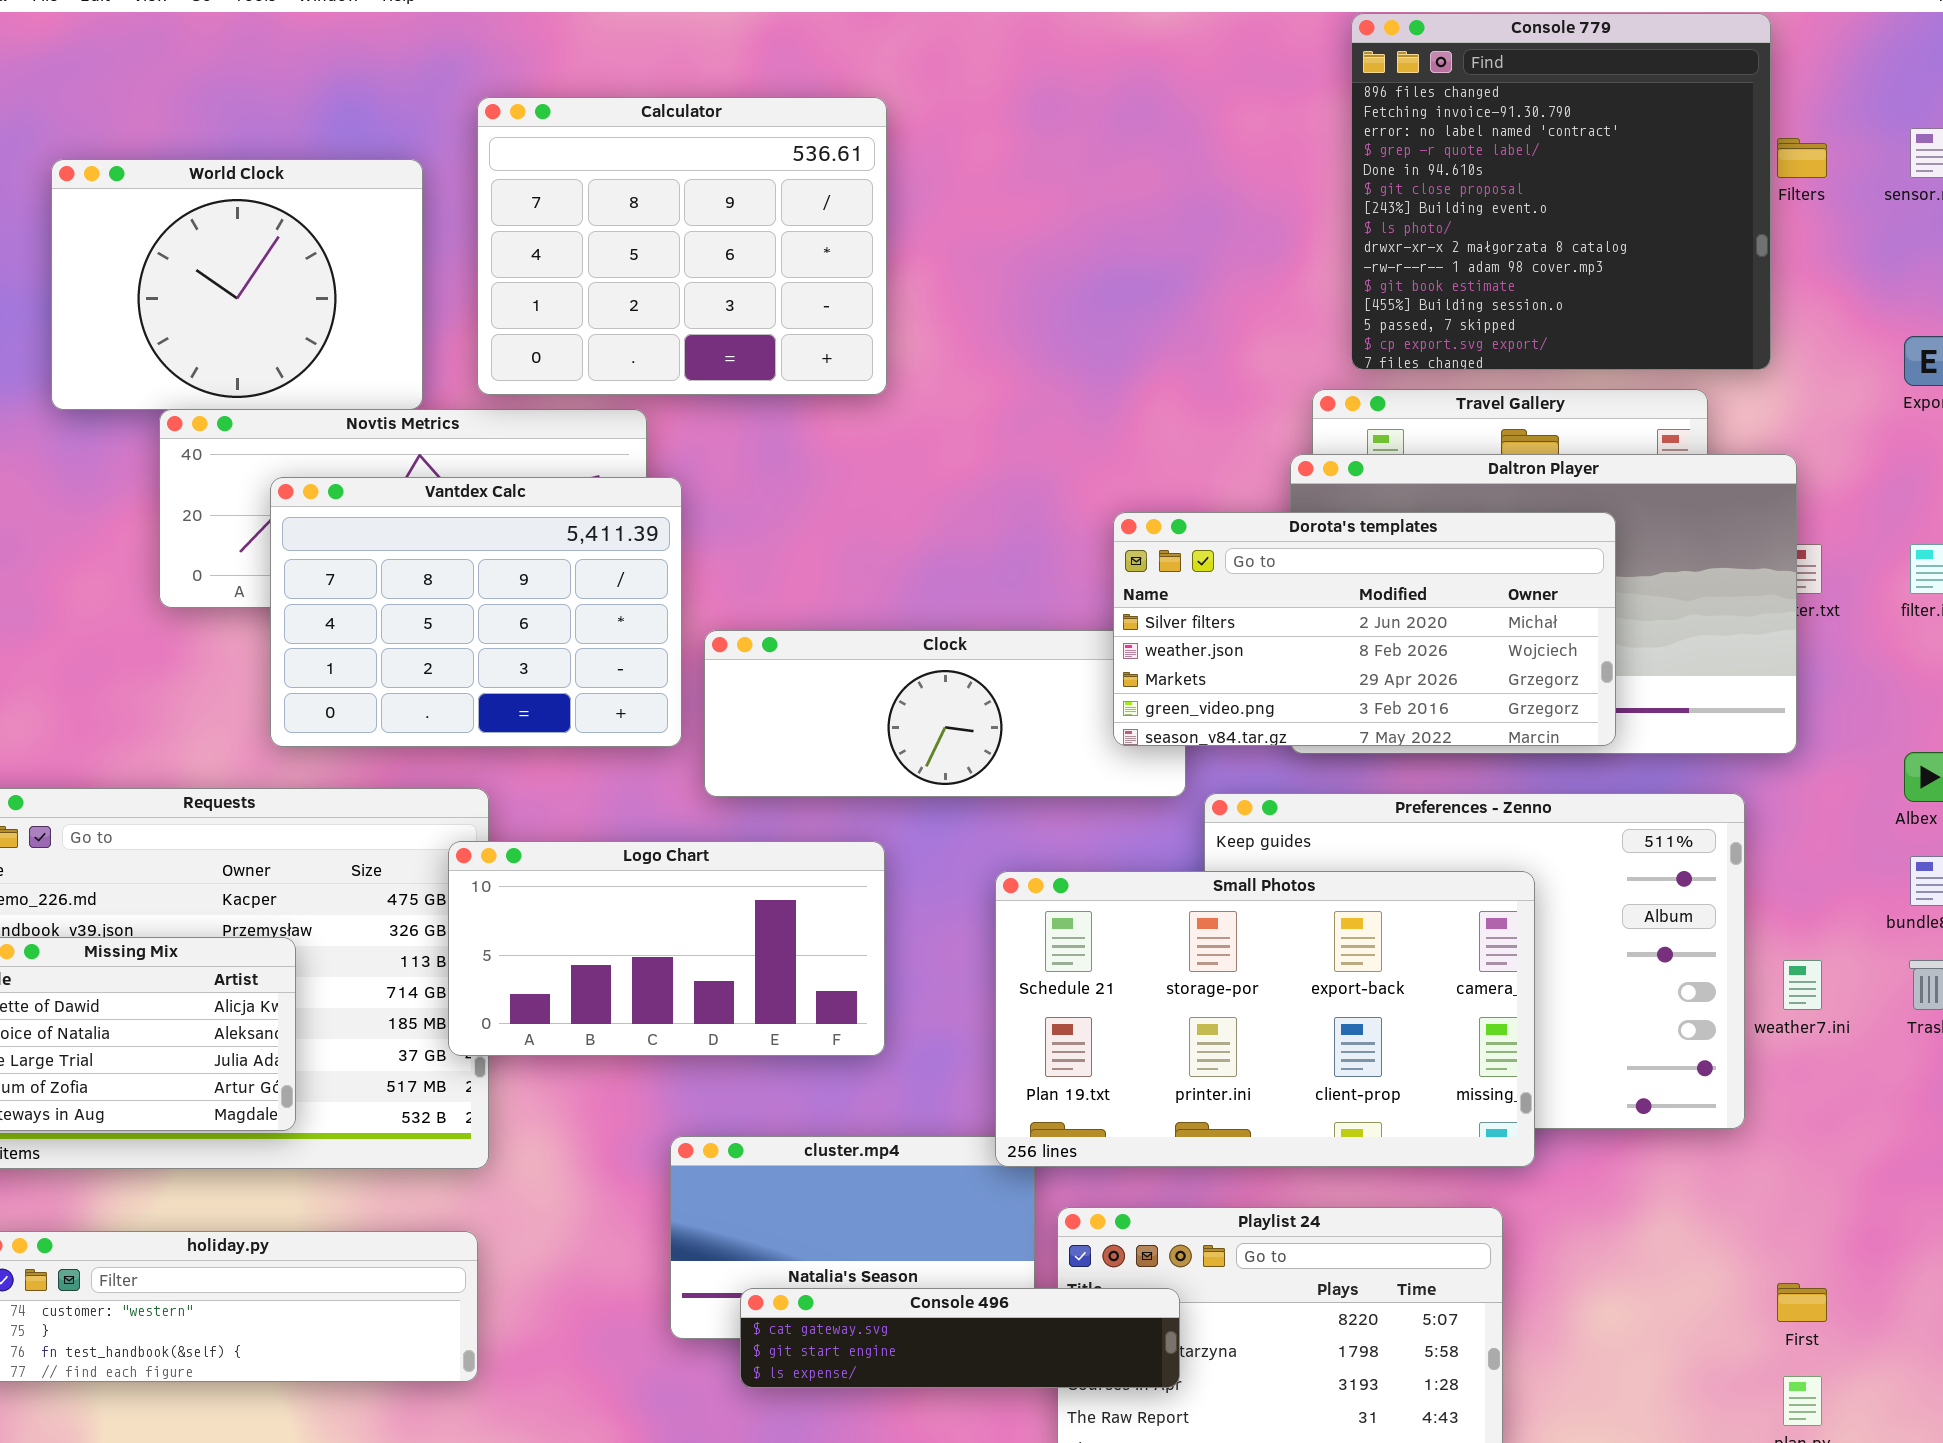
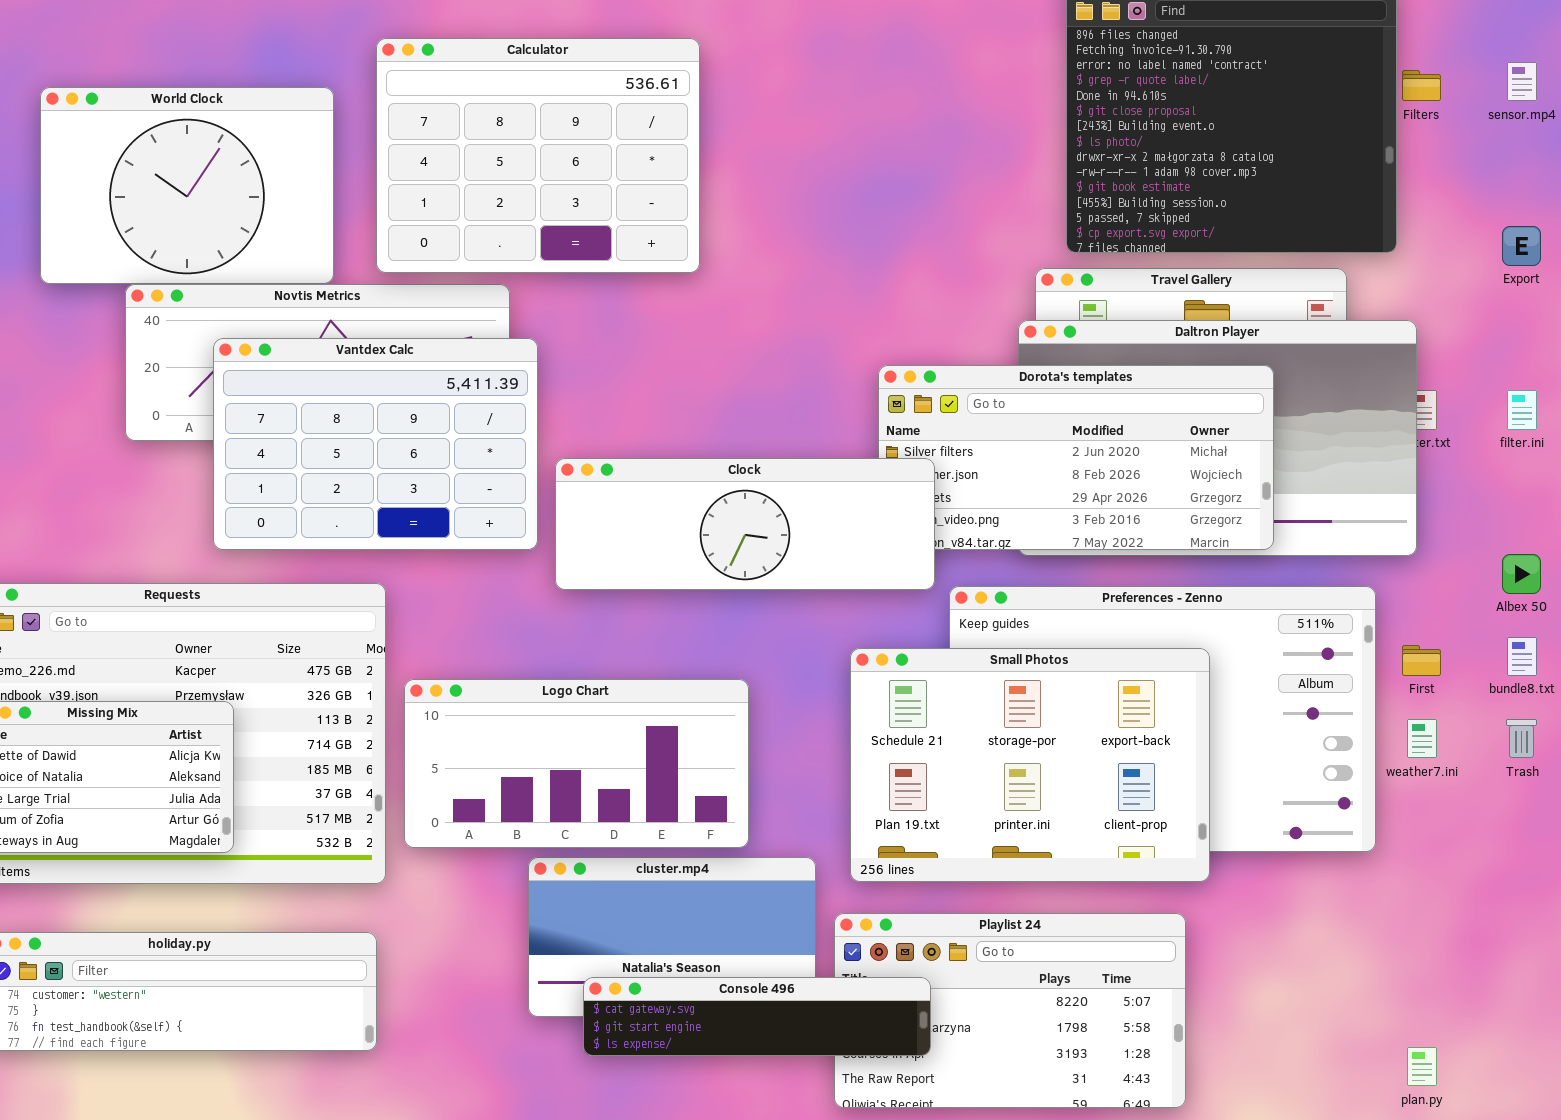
Clock: [704,630,1186,797] -> [555,458,935,590], raised
Logo Chart: [448,841,885,1056] -> [404,679,749,848], moved
Small Photos: [995,871,1535,1167] -> [850,648,1210,882], resized
First: [1777,1283,1827,1322] -> [1402,645,1441,676], moved

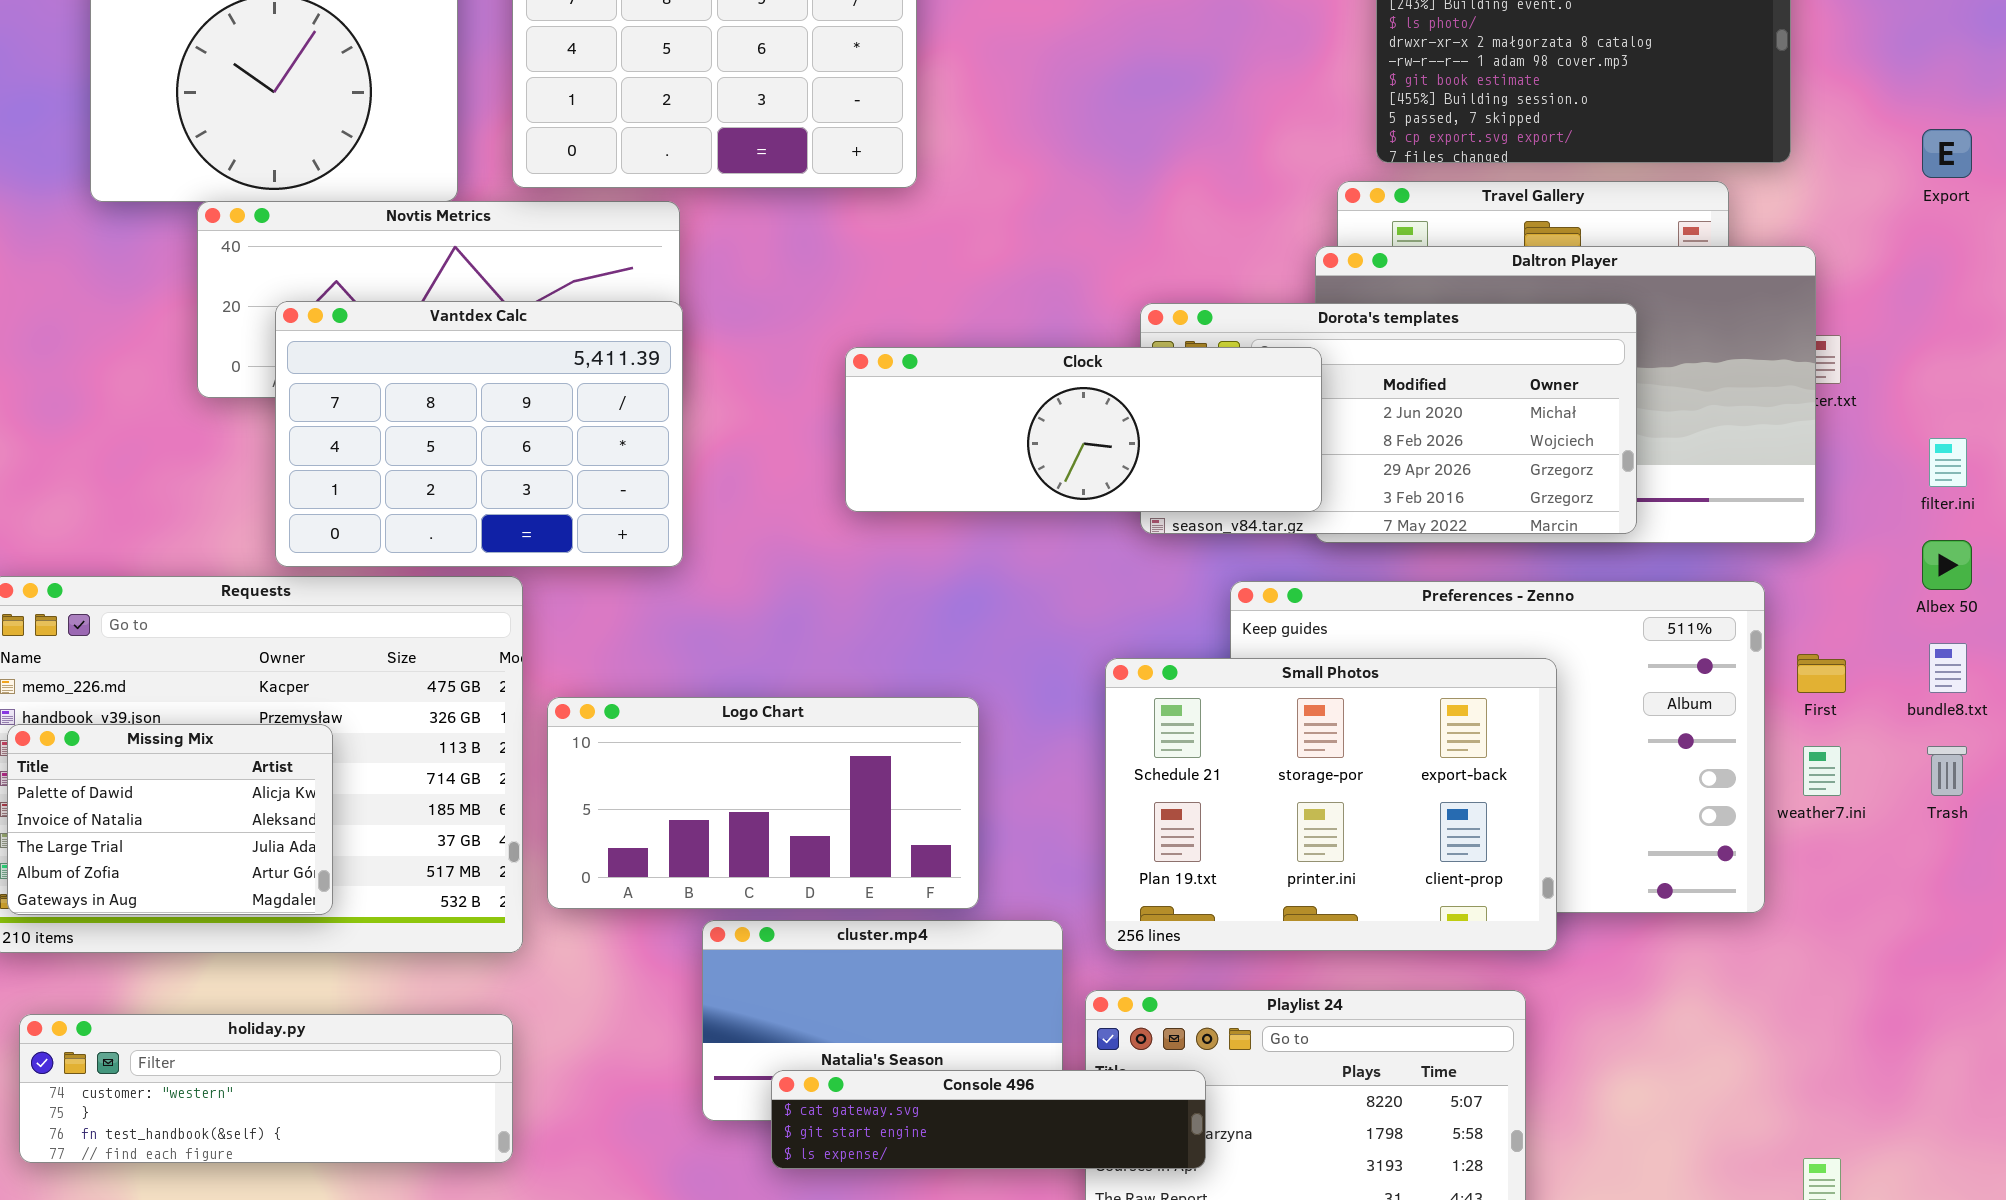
Vantdex Calc: [213,338,538,550] -> [275,301,683,567], moved
filter.ini: [1507,390,1537,430] -> [1929,438,1967,487], moved
Clock: [555,458,935,590] -> [845,347,1322,512], moved

